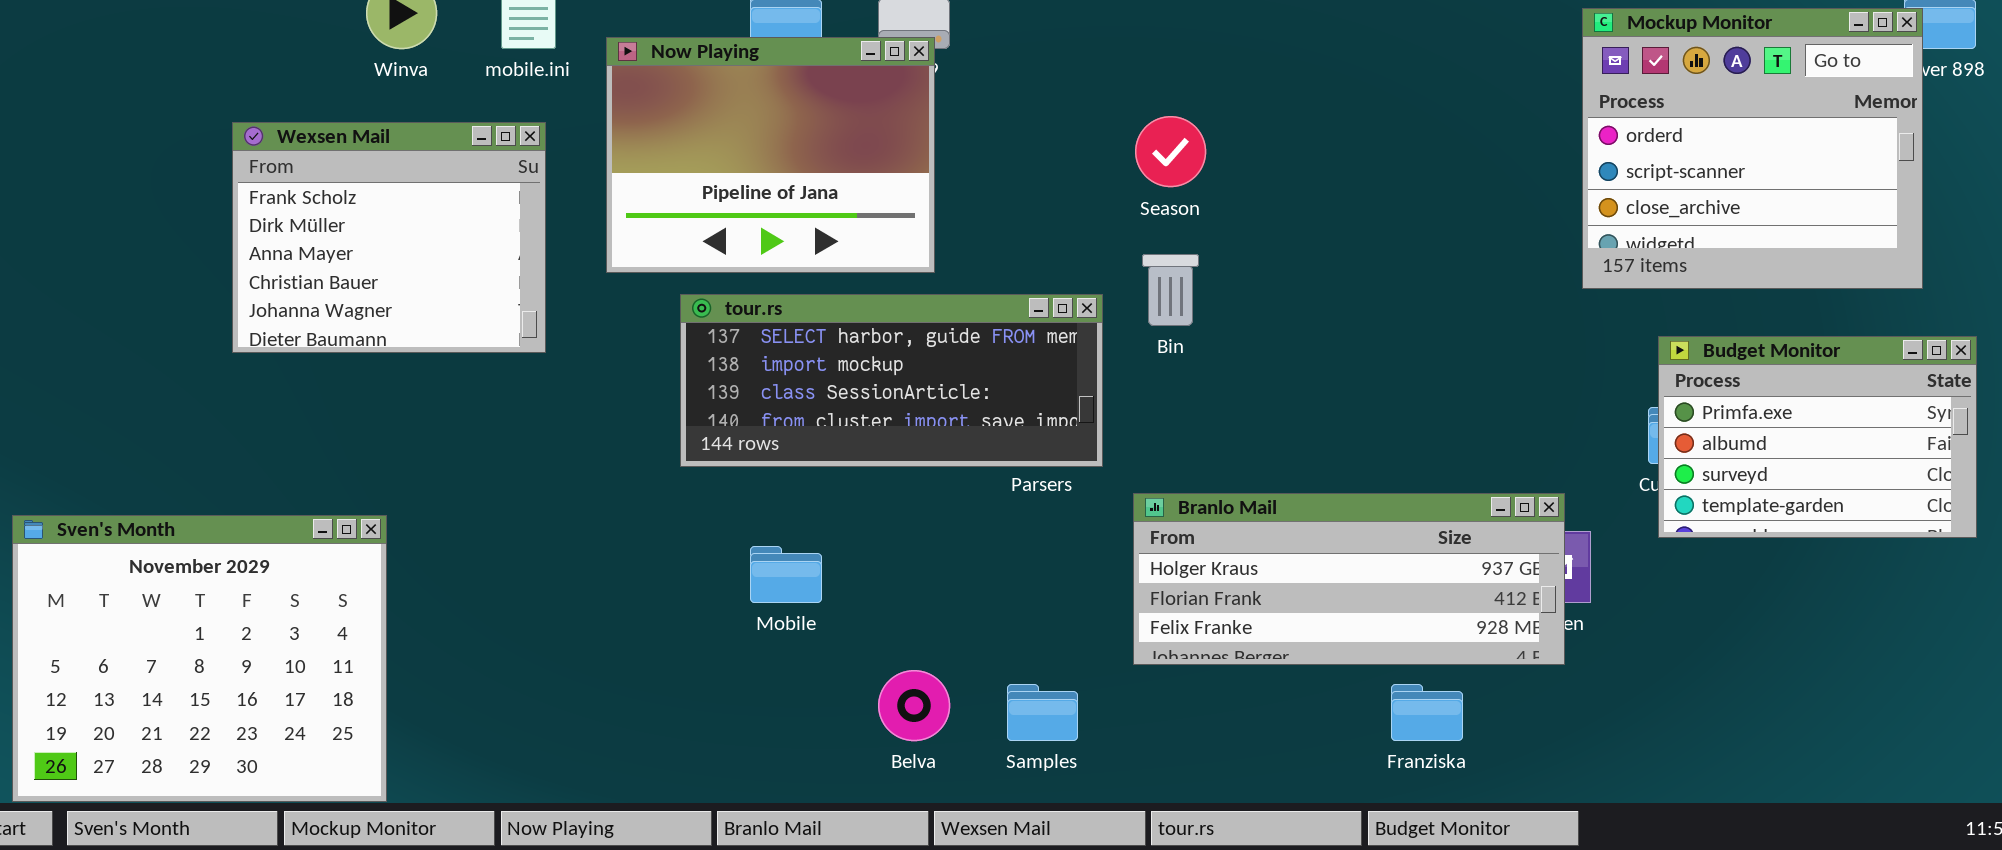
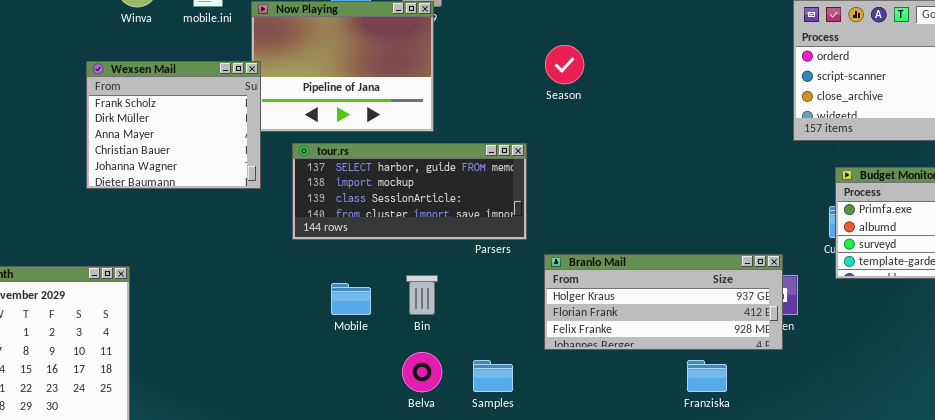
Wexsen Mail: [232,122,546,353] -> [86,61,261,189], moved
Bin: [1142,254,1199,326] -> [406,275,438,315], moved

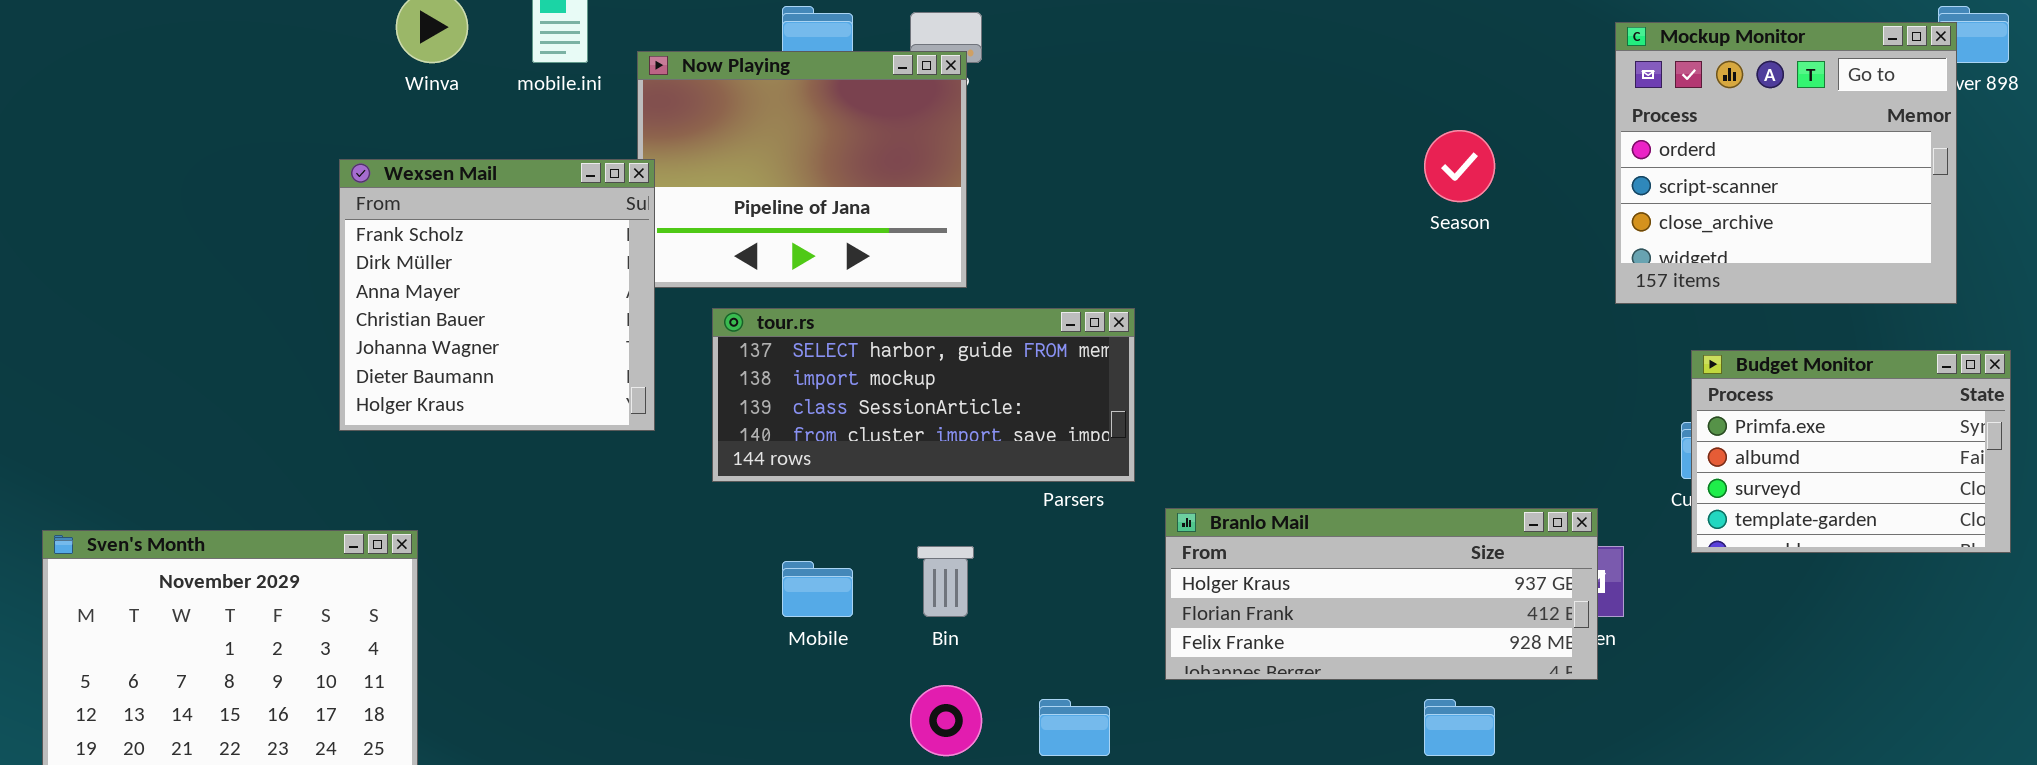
Season: [545,45,584,84] -> [1424,130,1495,202], moved
Wexsen Mail: [86,61,261,189] -> [339,159,655,431], resized

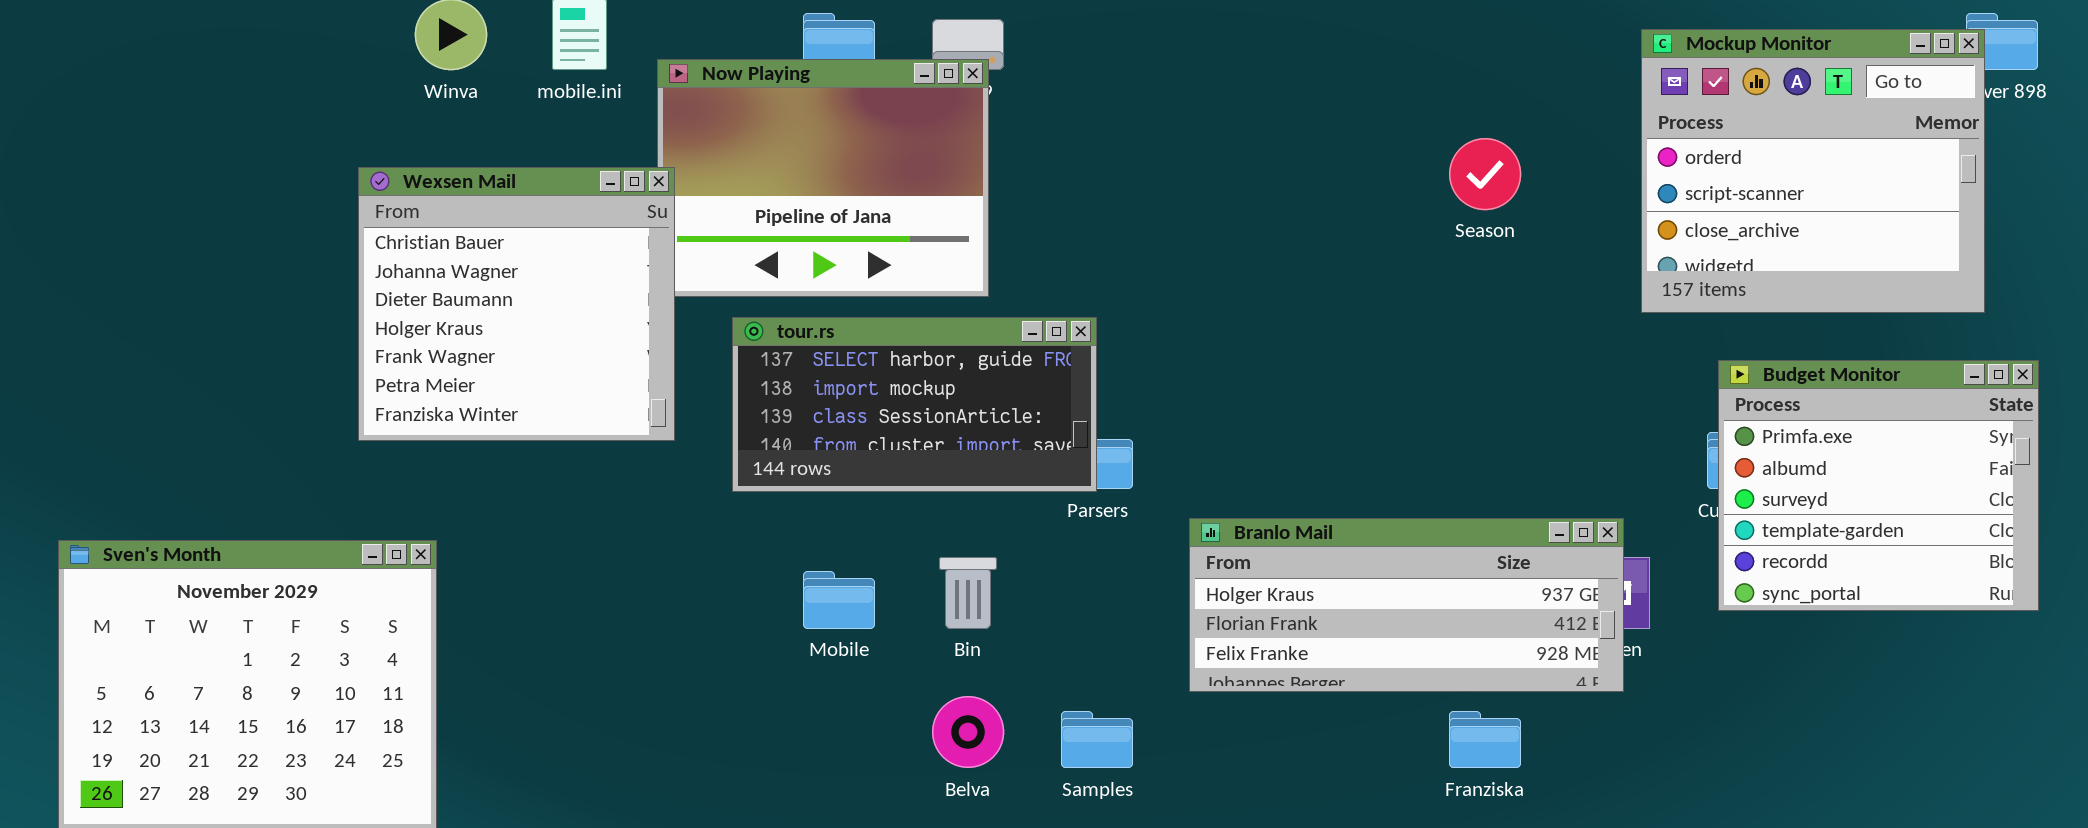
Wexsen Mail: [339,159,655,431] -> [358,167,675,441], scrolled down 3 rows
tour.rs: [712,308,1135,482] -> [732,317,1097,492], resized
Budget Monitor: [1691,350,2011,553] -> [1718,360,2039,611], resized

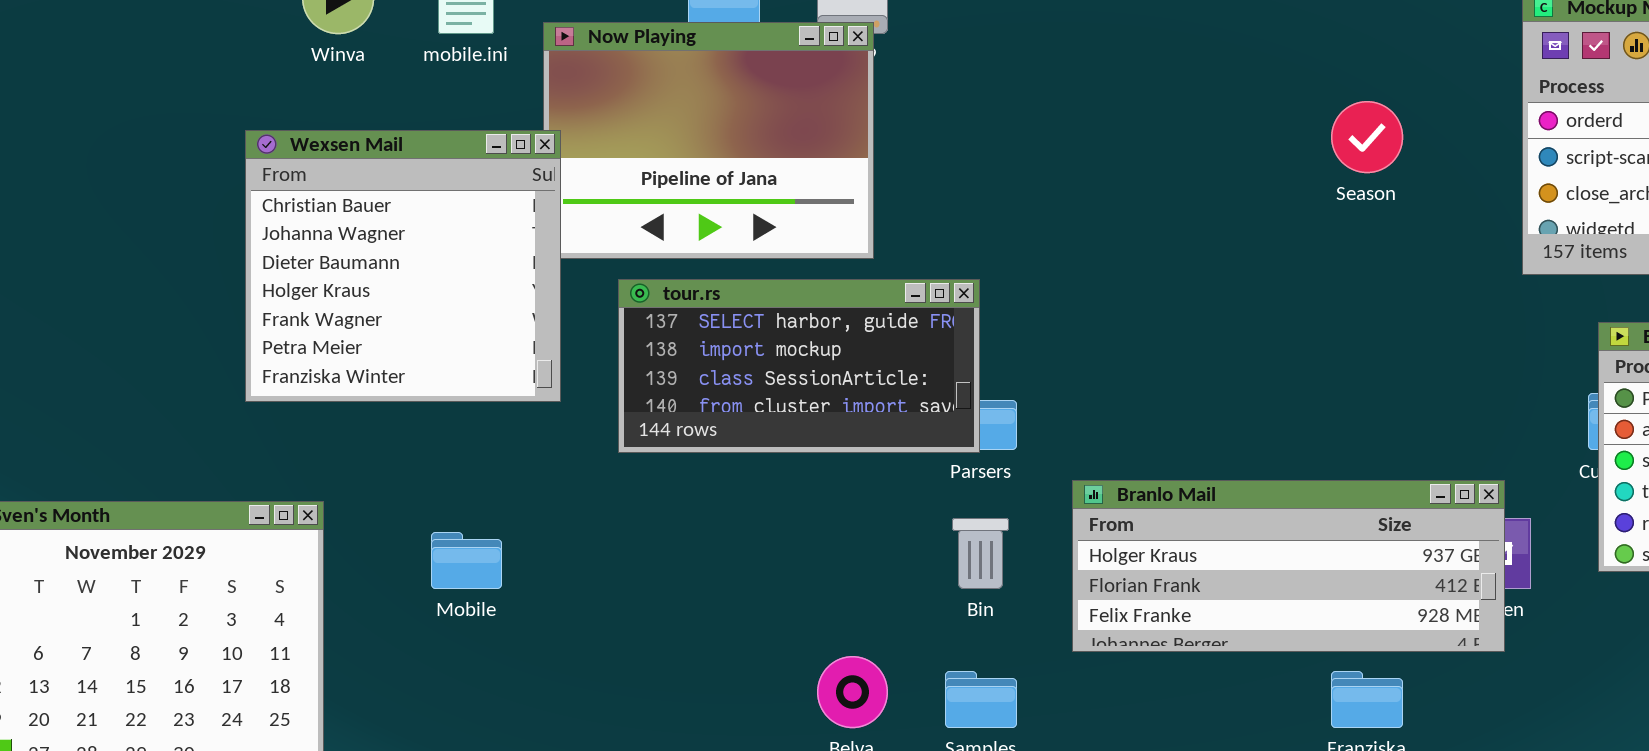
Bin: [939,557,997,629] -> [952,518,1009,589], moved
Mobile: [803,571,875,629] -> [431,532,502,589], moved

